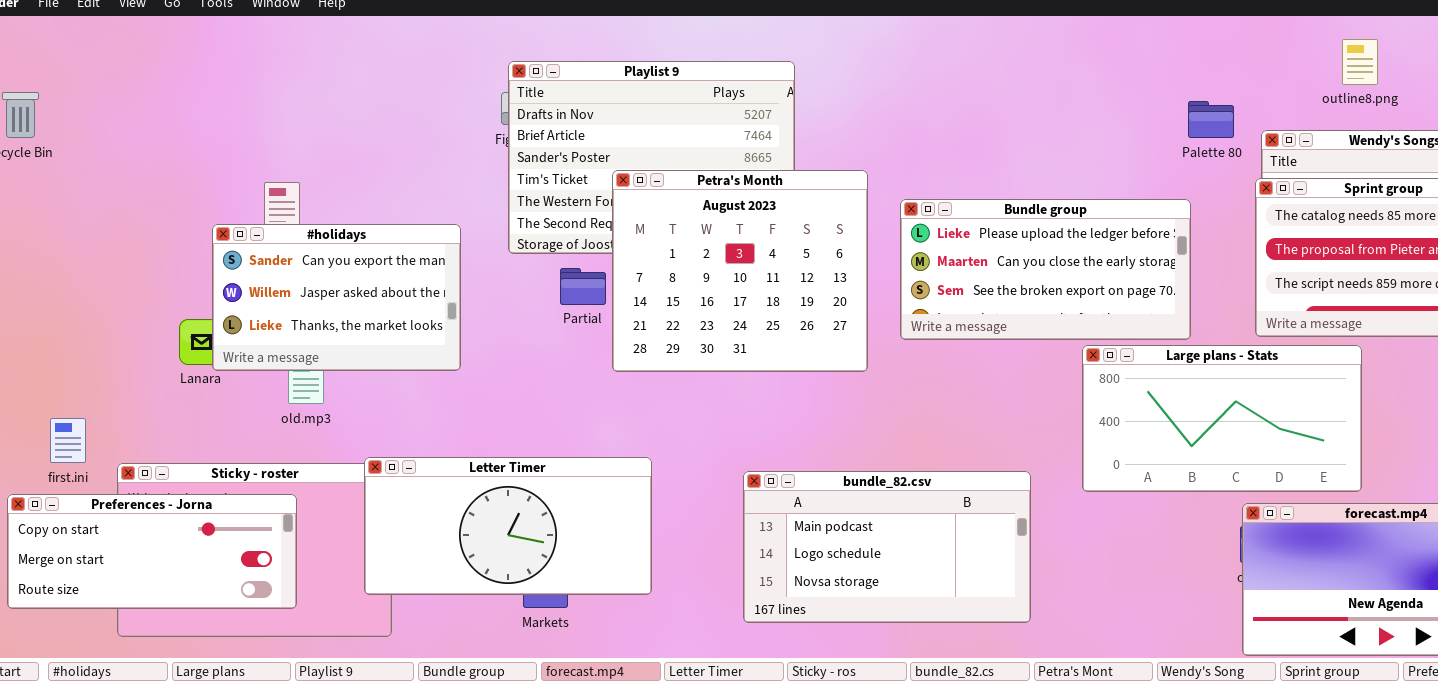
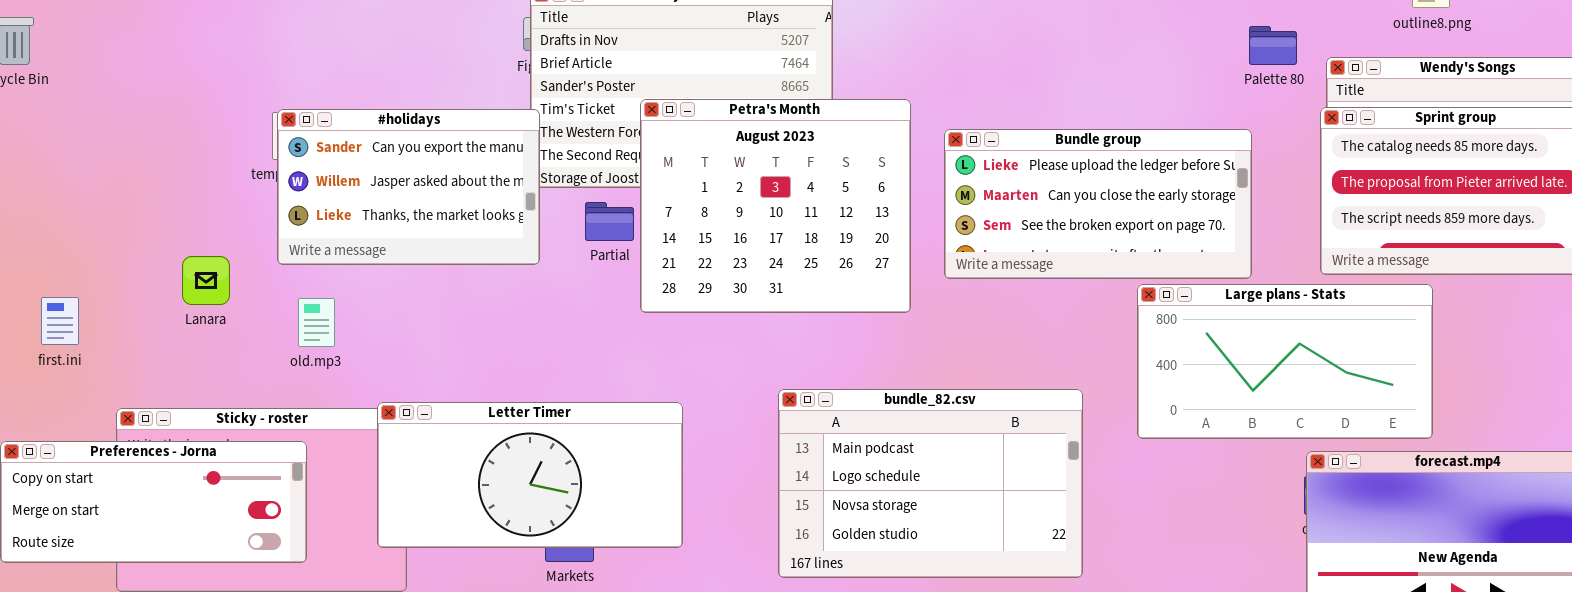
#holidays: [212,224,461,371] -> [277,109,540,265], moved
first.ini: [50,418,86,463] -> [41,297,79,345], moved
bundle_82.csv: [743,471,1031,623] -> [778,389,1083,578], resized

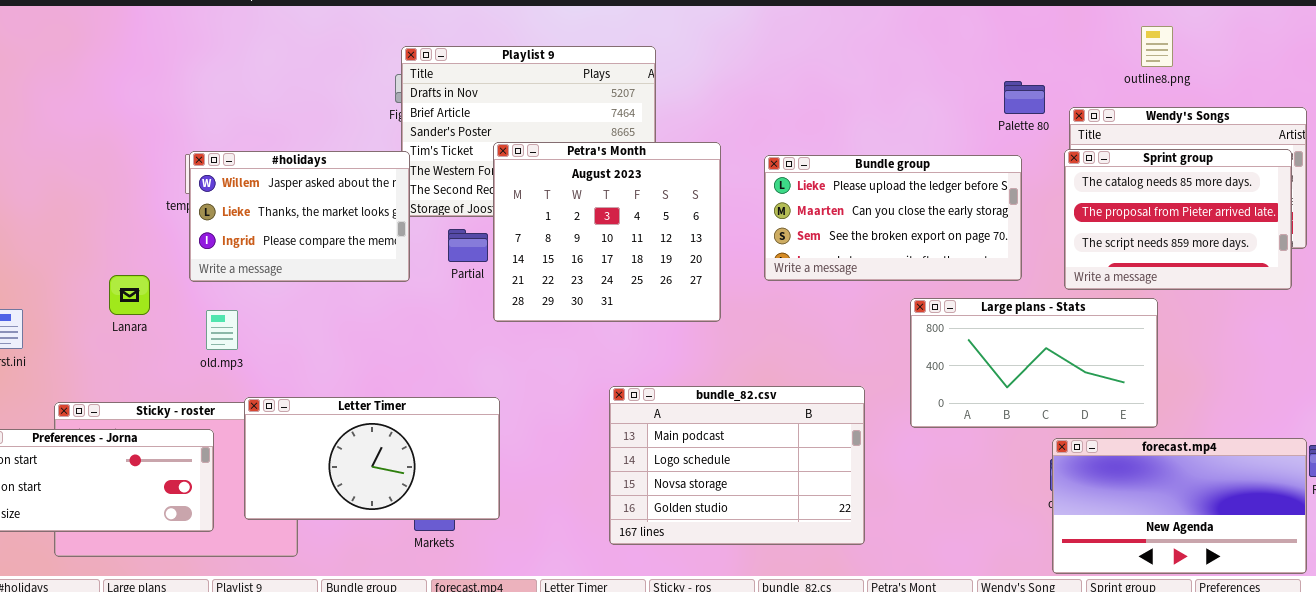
#holidays: [277,109,540,265] -> [189,151,410,282], scrolled down 1 row
Bundle group: [944,129,1252,279] -> [764,155,1022,281], moved
Letter Timer: [377,402,683,548] -> [244,397,500,520], moved

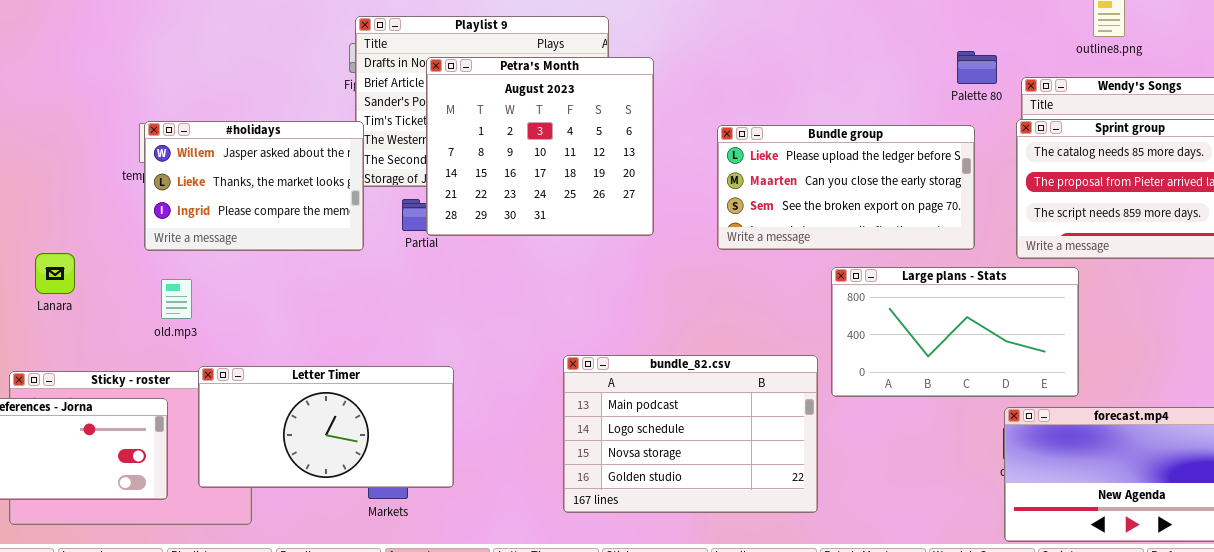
Petra's Month: [493,142,721,322] -> [426,57,654,236], moved
Lanara: [109,275,150,315] -> [35,253,75,294], moved
Large plans - Stats: [910,298,1158,428] -> [831,267,1079,397], moved

